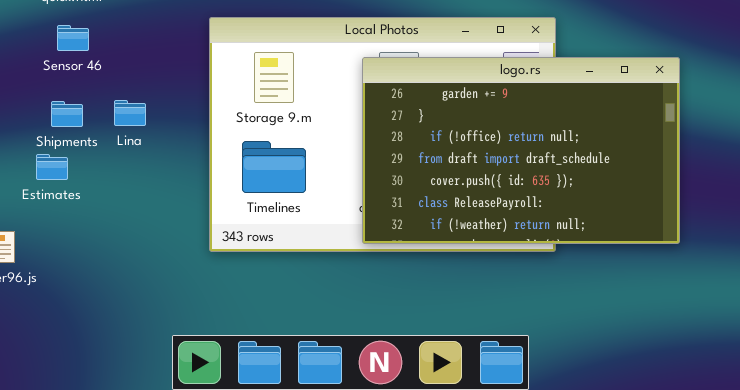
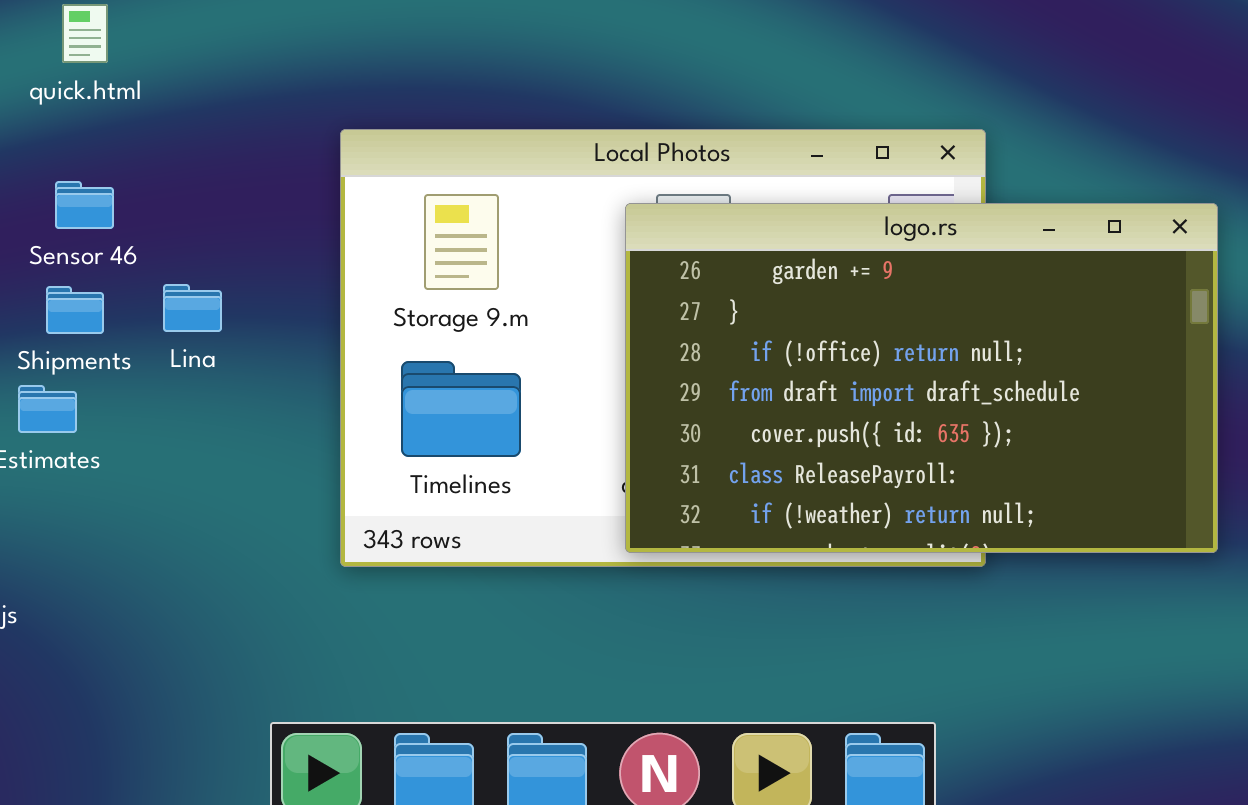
Sensor 46: [57,25,89,51] -> [55,181,114,229], moved

